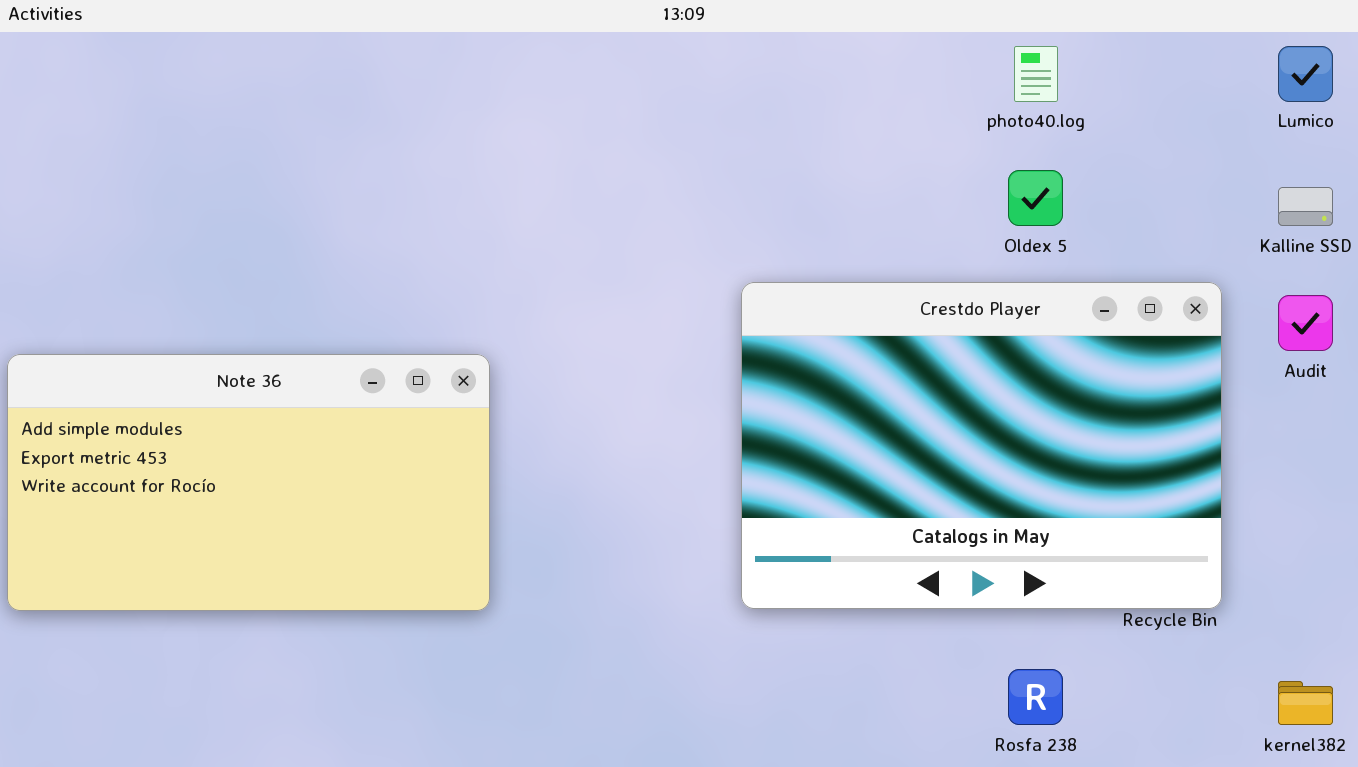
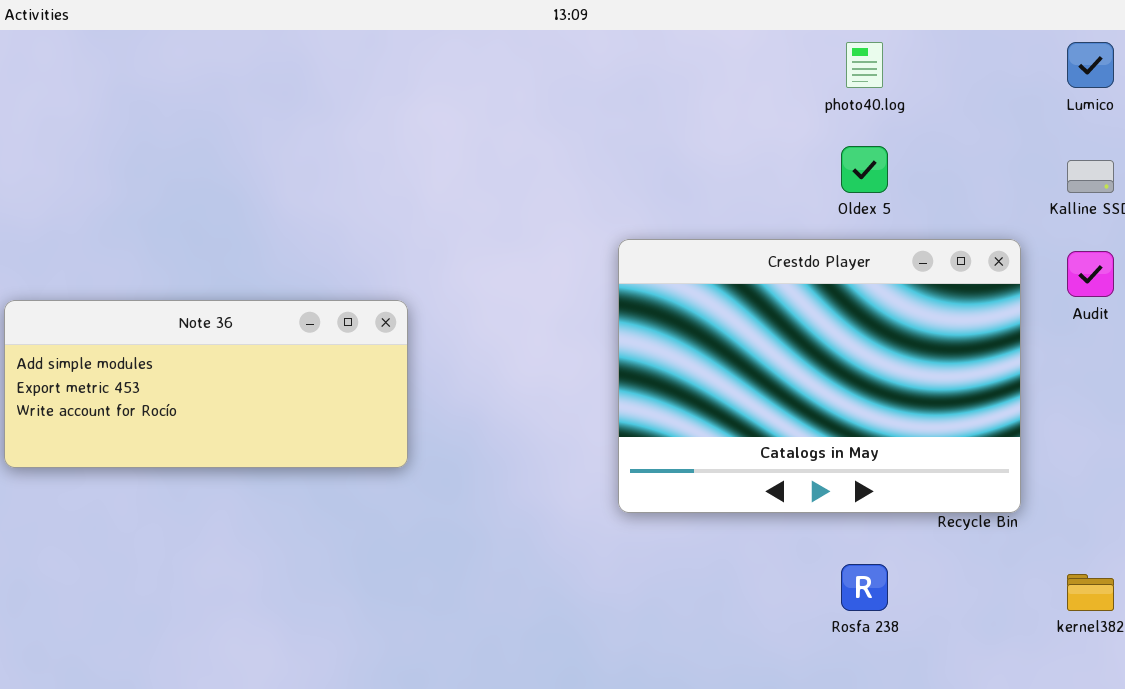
Note 36: [7,354,490,611] -> [4,300,408,468], resized

